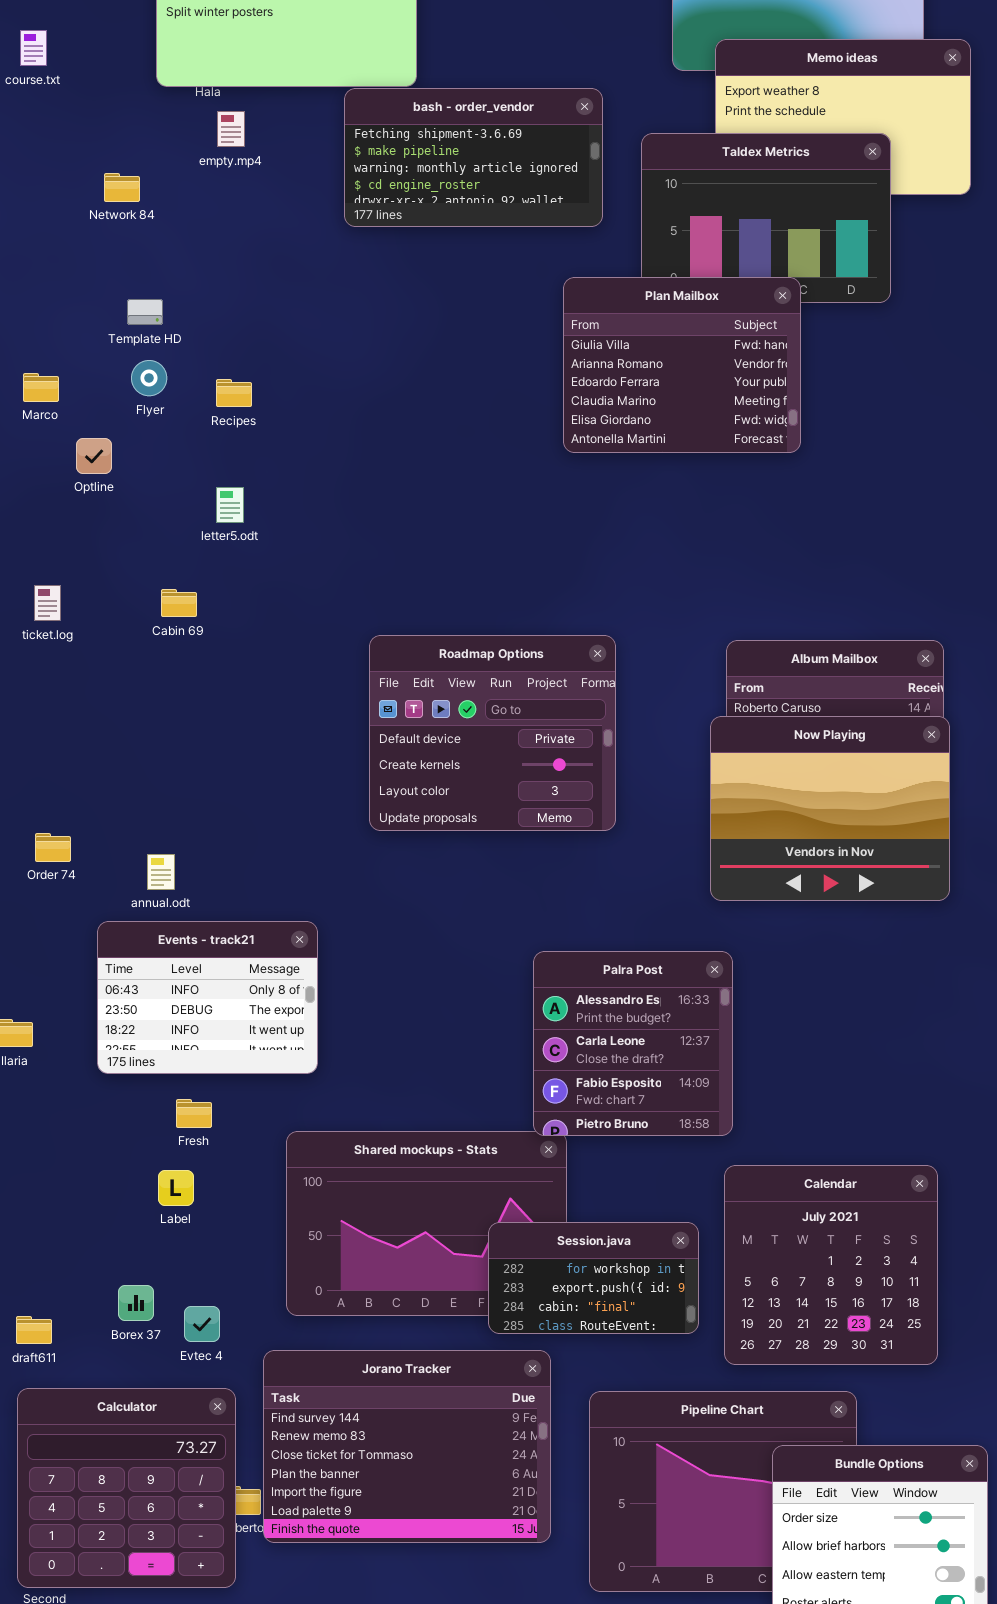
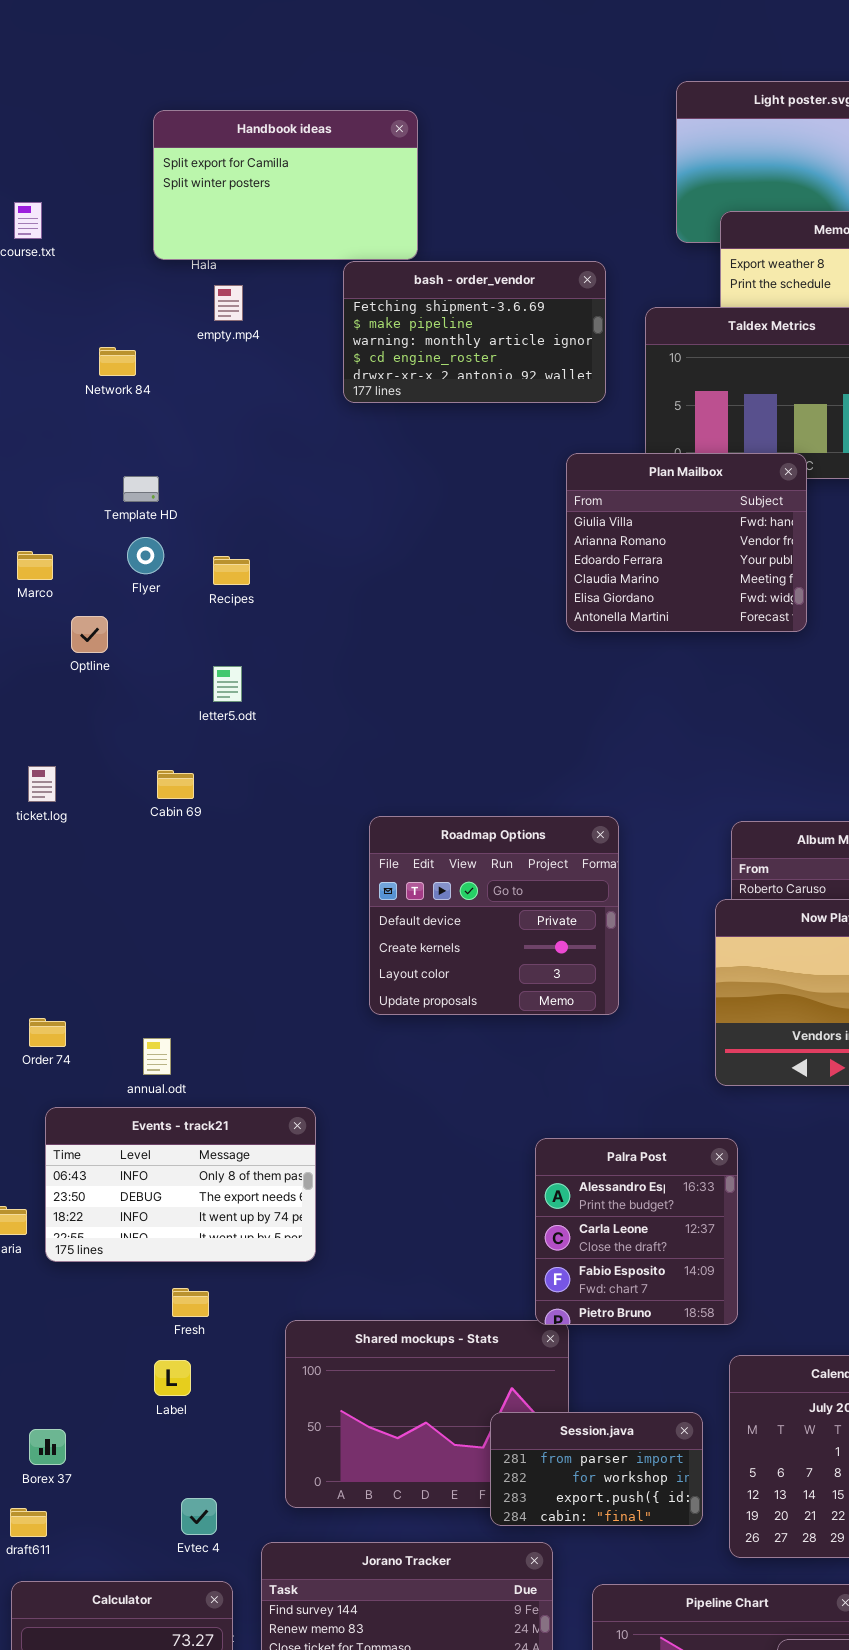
Events - track21: [97,921,318,1074] -> [45,1107,316,1262], resized
Session.java: [488,1222,699,1334] -> [490,1412,703,1526], scrolled up 1 row
Borex 37: [118,1285,154,1321] -> [29,1429,66,1465], moved

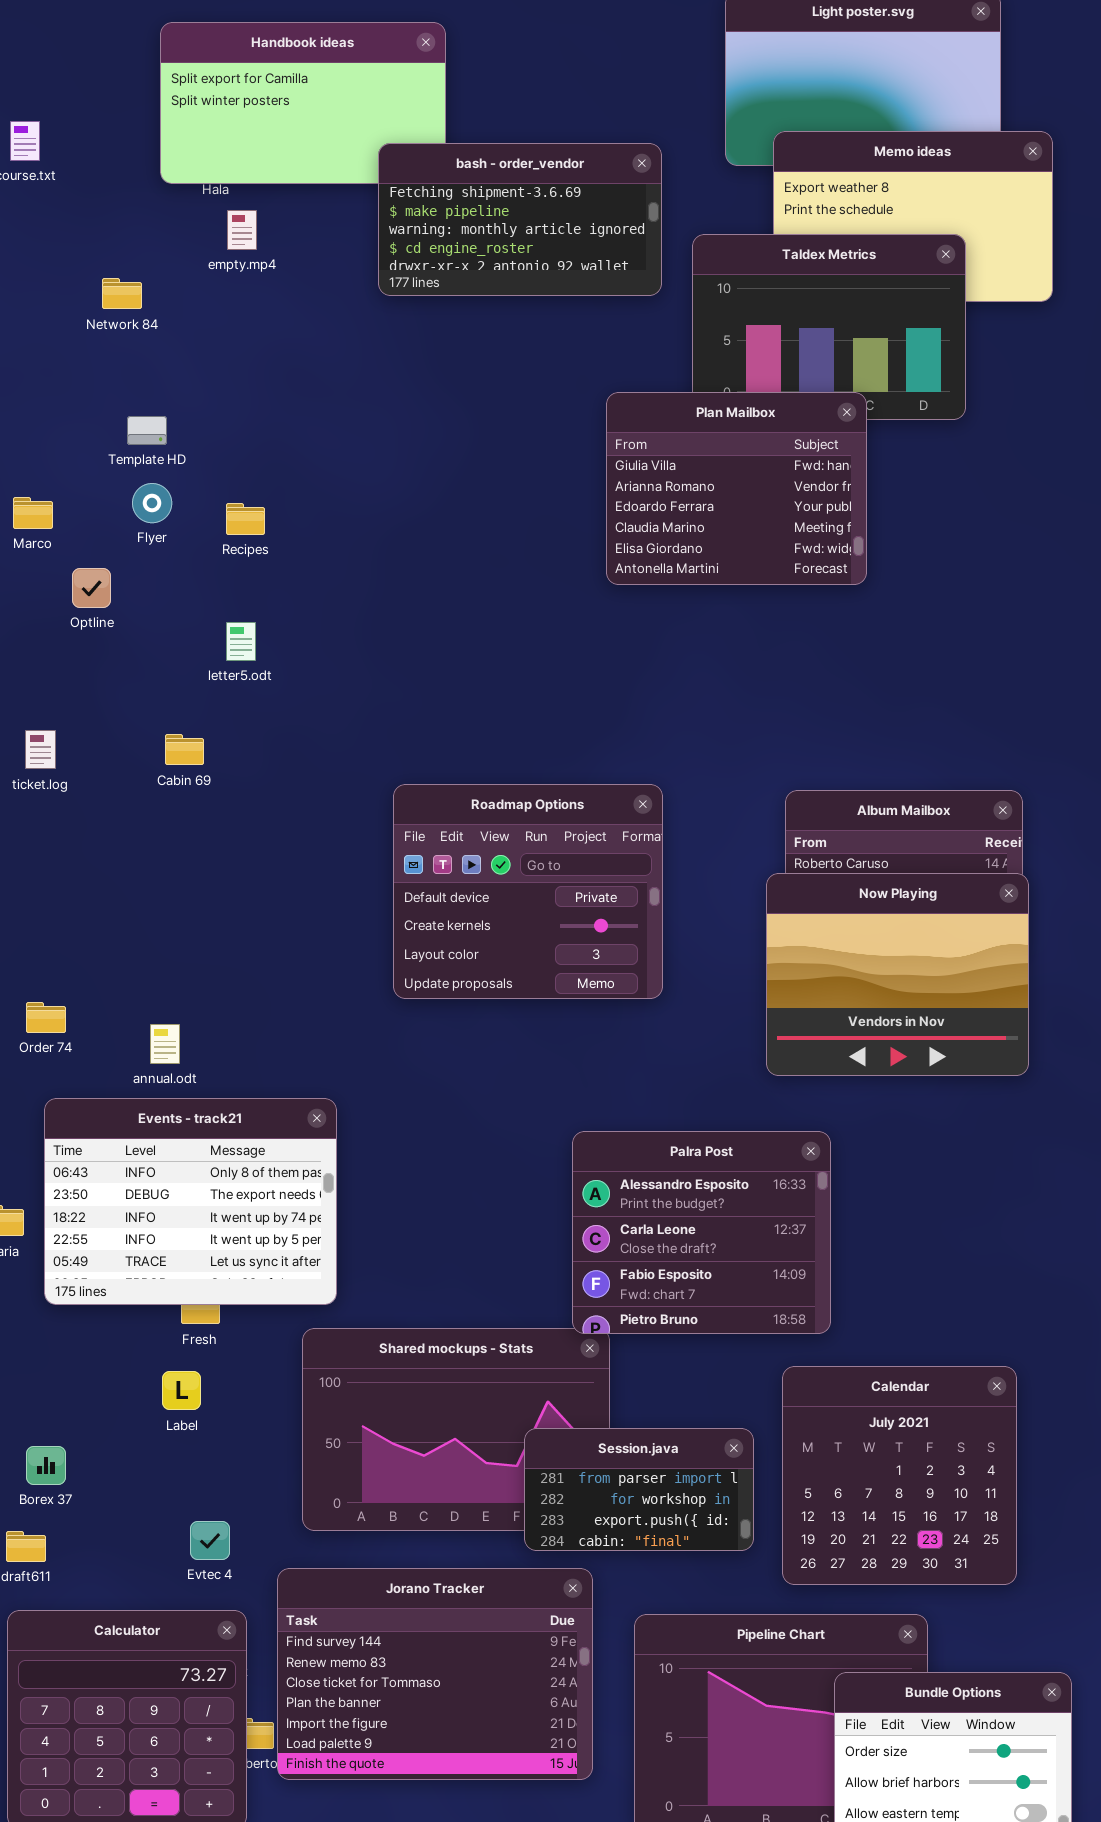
bash - order_vendor: [343,261,606,403] -> [378,143,662,296], moved
Events - track21: [45,1107,316,1262] -> [44,1098,337,1305], resized
Palra Post: [535,1138,738,1325] -> [572,1131,831,1334], resized

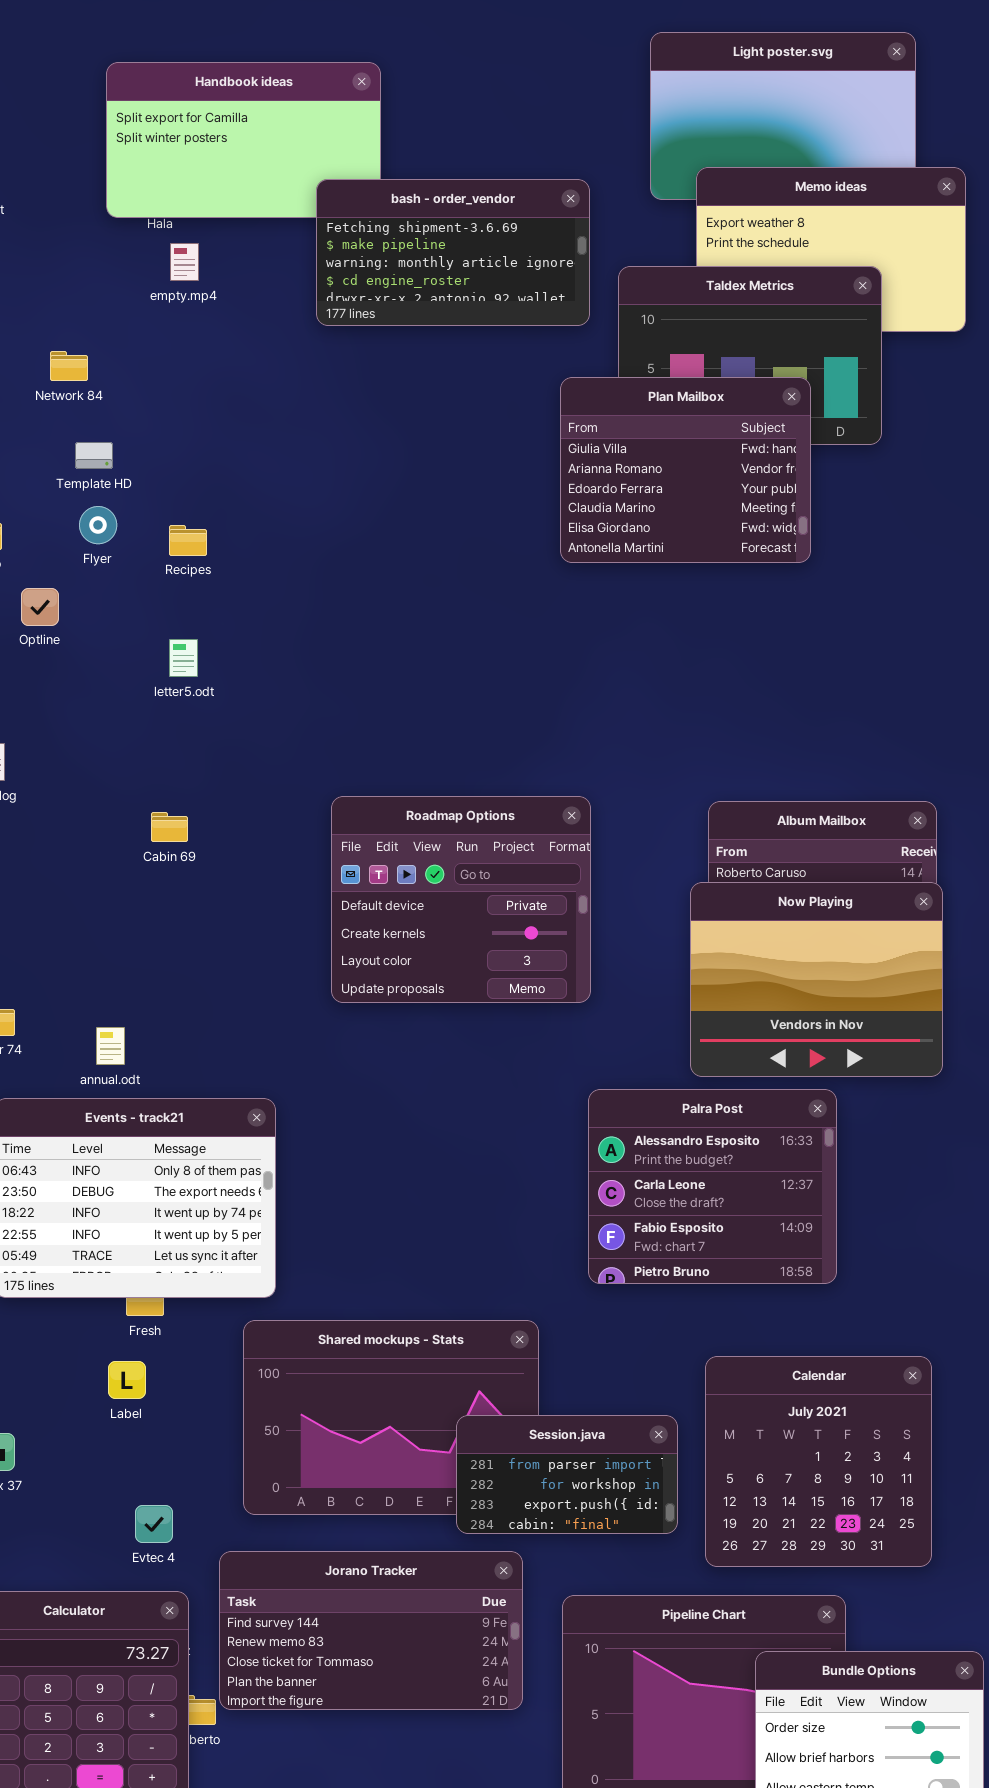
Network 84: [102,278,142,309] -> [50,351,88,381], moved
Plan Mailbox: [606,392,867,585] -> [560,377,811,563], moved
Cabin 69: [165,734,204,765] -> [151,812,188,842], moved
Palra Post: [572,1131,831,1334] -> [588,1089,837,1284], moved
Jorano Tracker: [277,1568,593,1780] -> [219,1551,523,1710], resized

